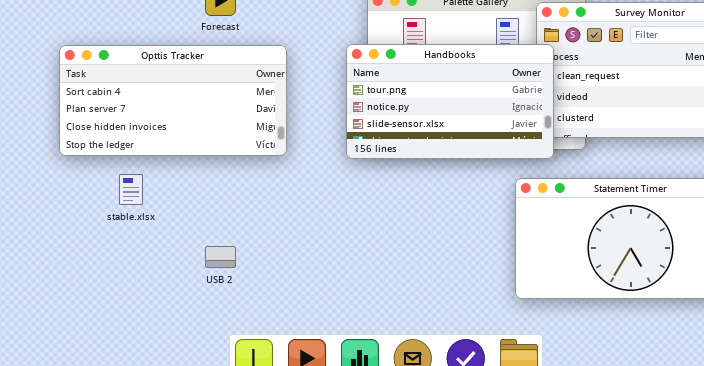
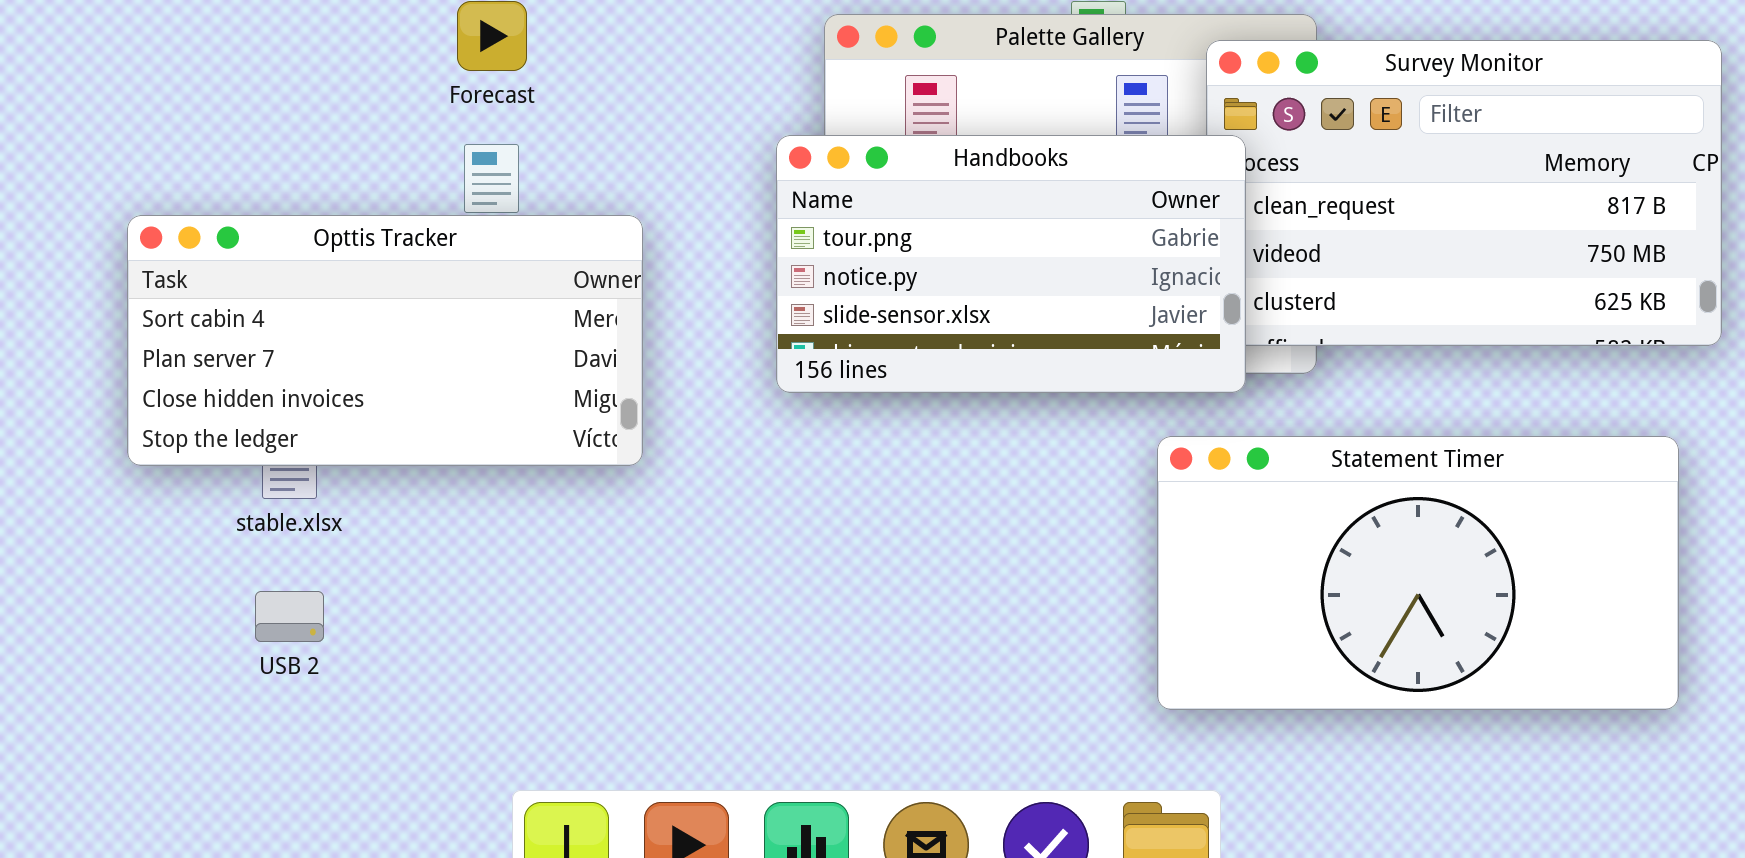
Opttis Tracker: [59,45,287,156] -> [127,215,643,466], moved
USB 2: [205,246,236,268] -> [255,591,324,642], moved

